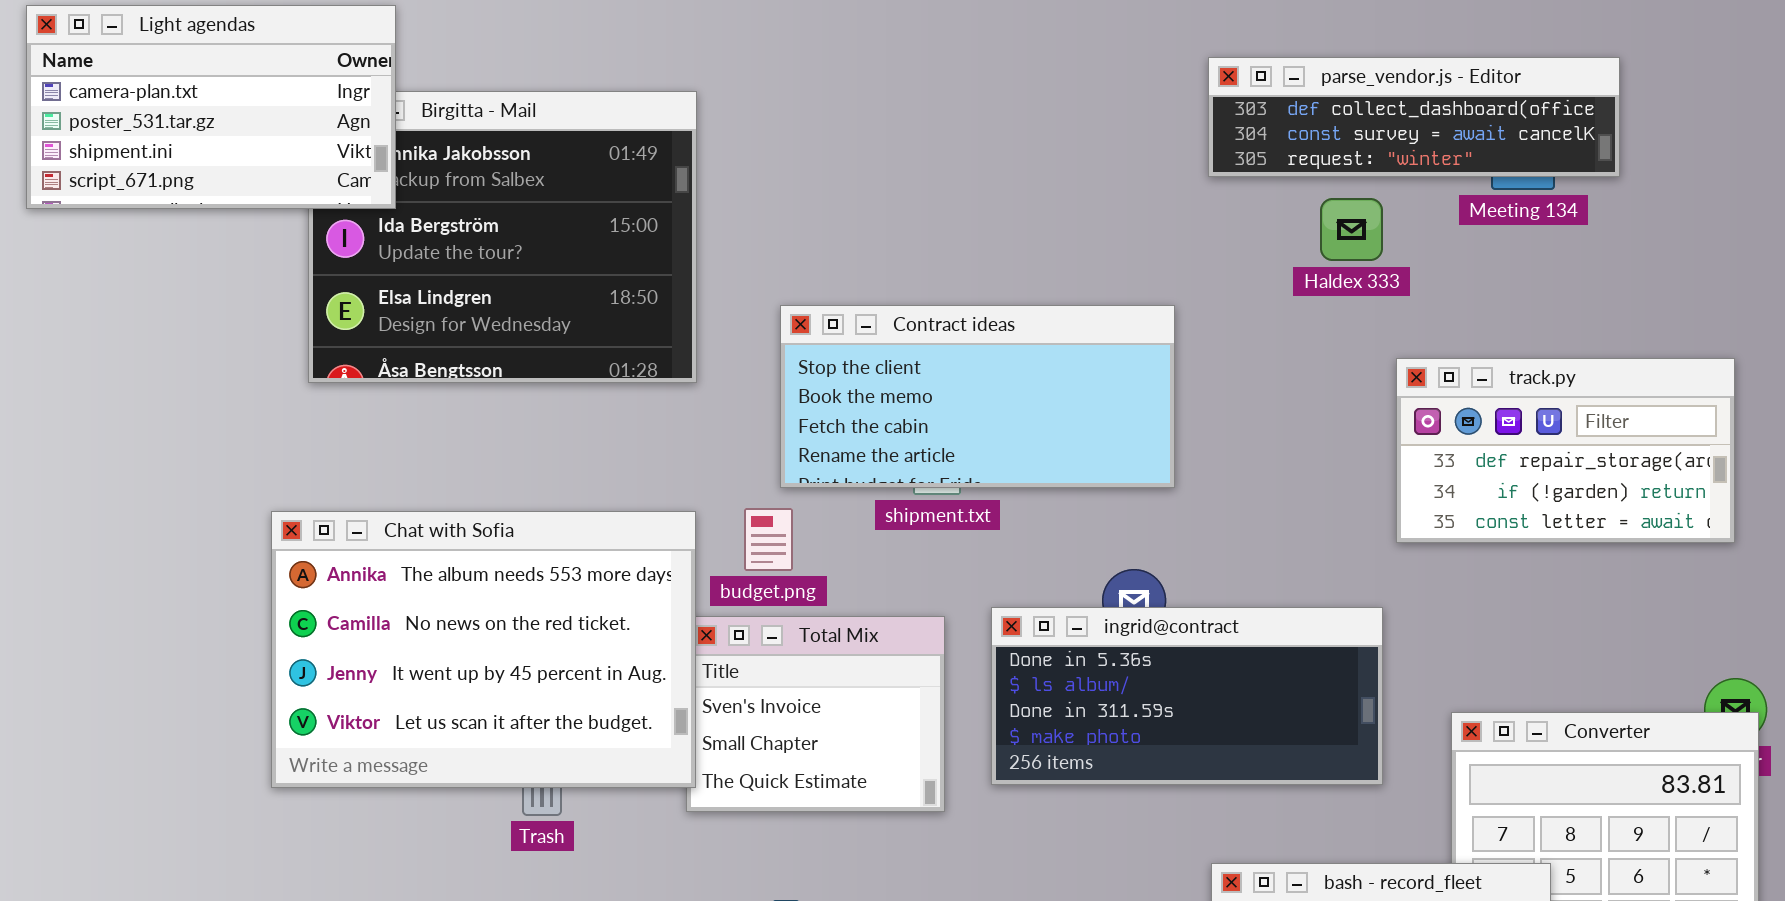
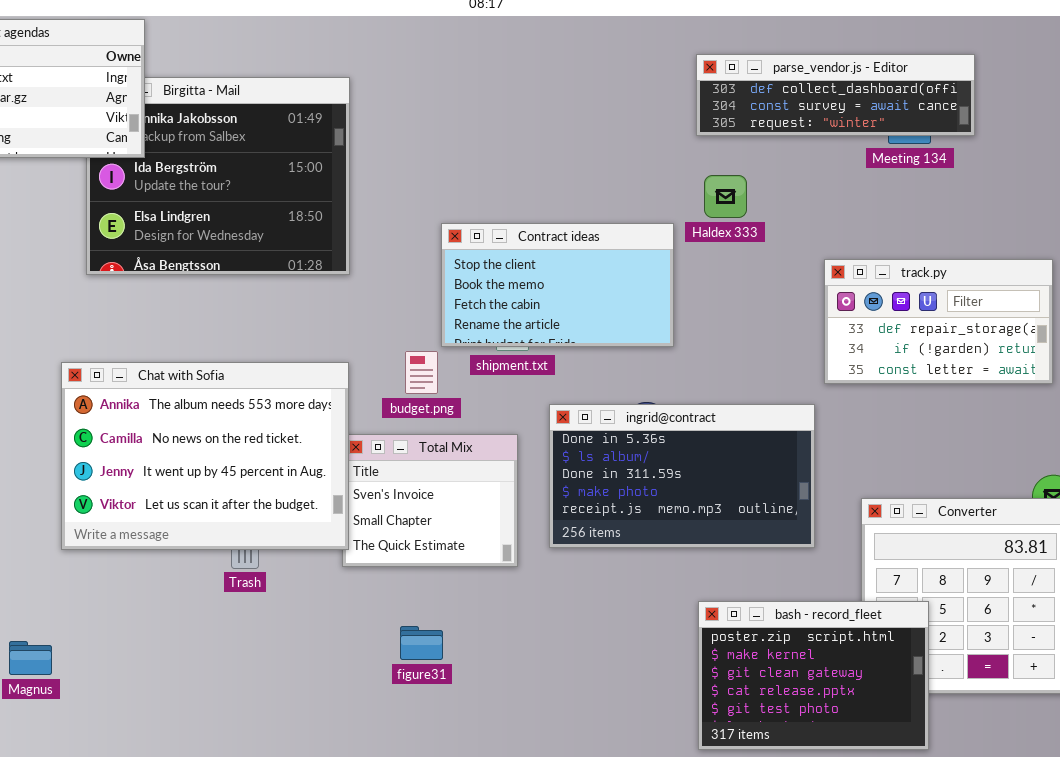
Haldex 333: [1320,198,1383,261] -> [704,175,747,218], moved
Contract ideas: [780,305,1175,488] -> [441,223,674,347], resized
budget.png: [744,508,793,571] -> [405,351,438,394], moved
ingrid@contract: [991,607,1383,785] -> [549,404,815,548], resized

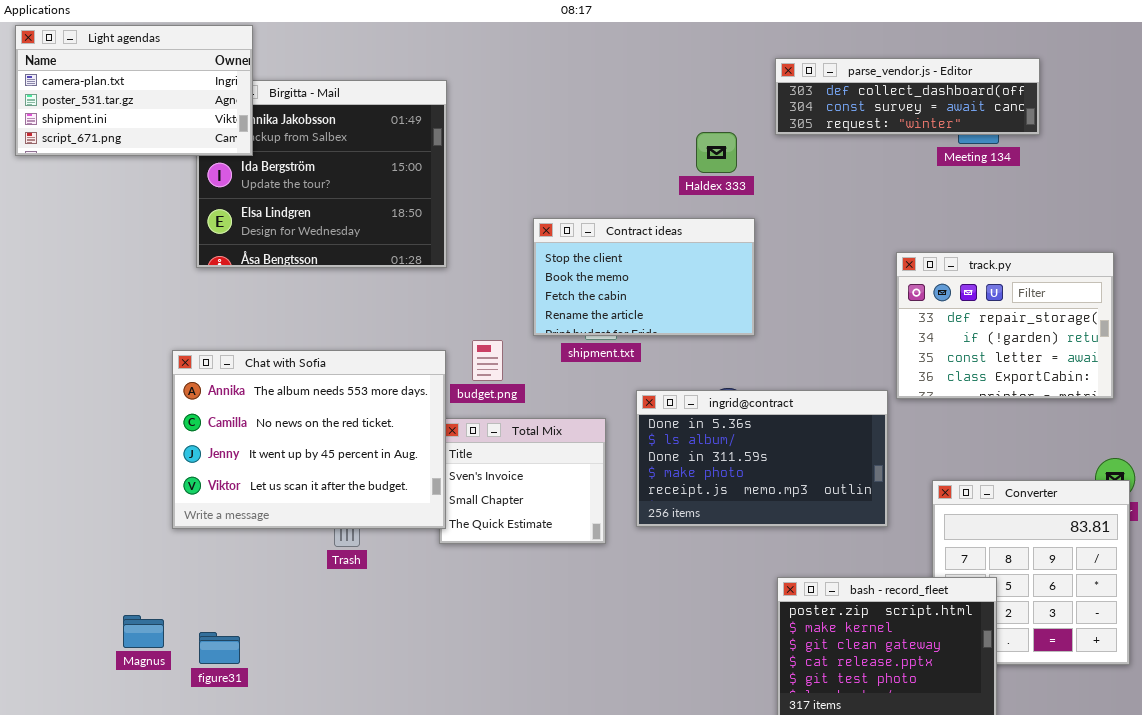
Haldex 333: [704,175,747,218] -> [696,132,737,173], moved
track.py: [824,259,1053,384] -> [896,252,1114,399], resized
budget.png: [405,351,438,394] -> [472,340,503,381], moved
figure31: [400,626,443,660] -> [199,632,240,664], moved

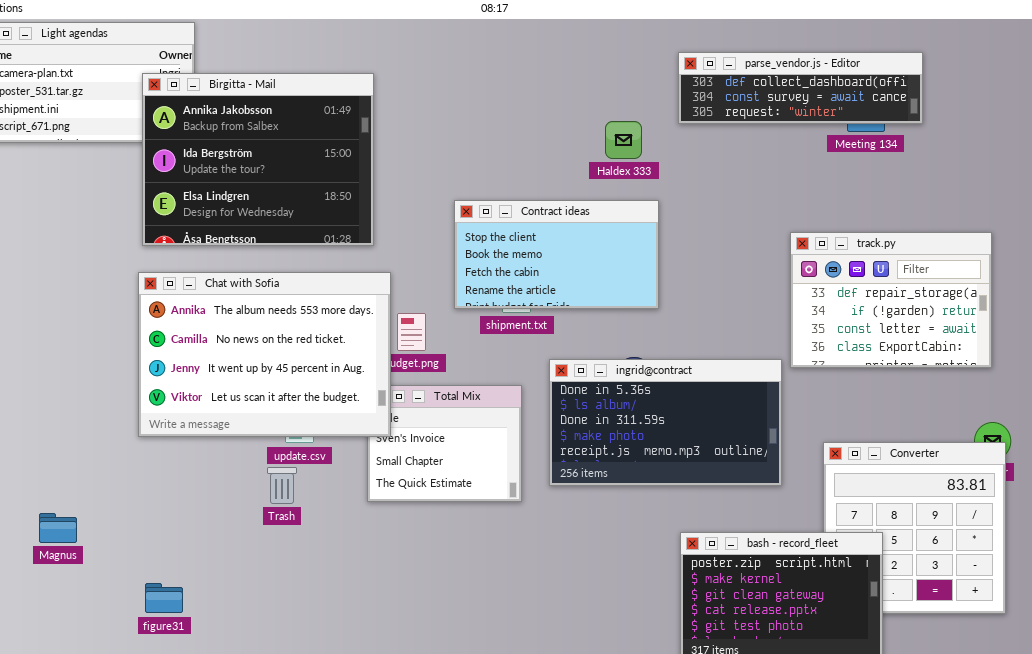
Birgitta - Mail: [196,80,447,268] -> [142,73,374,246], raised
Chat with Sofia: [172,350,446,529] -> [138,272,391,437], moved
Magnus: [123,615,164,648] -> [39,513,77,543], moved

